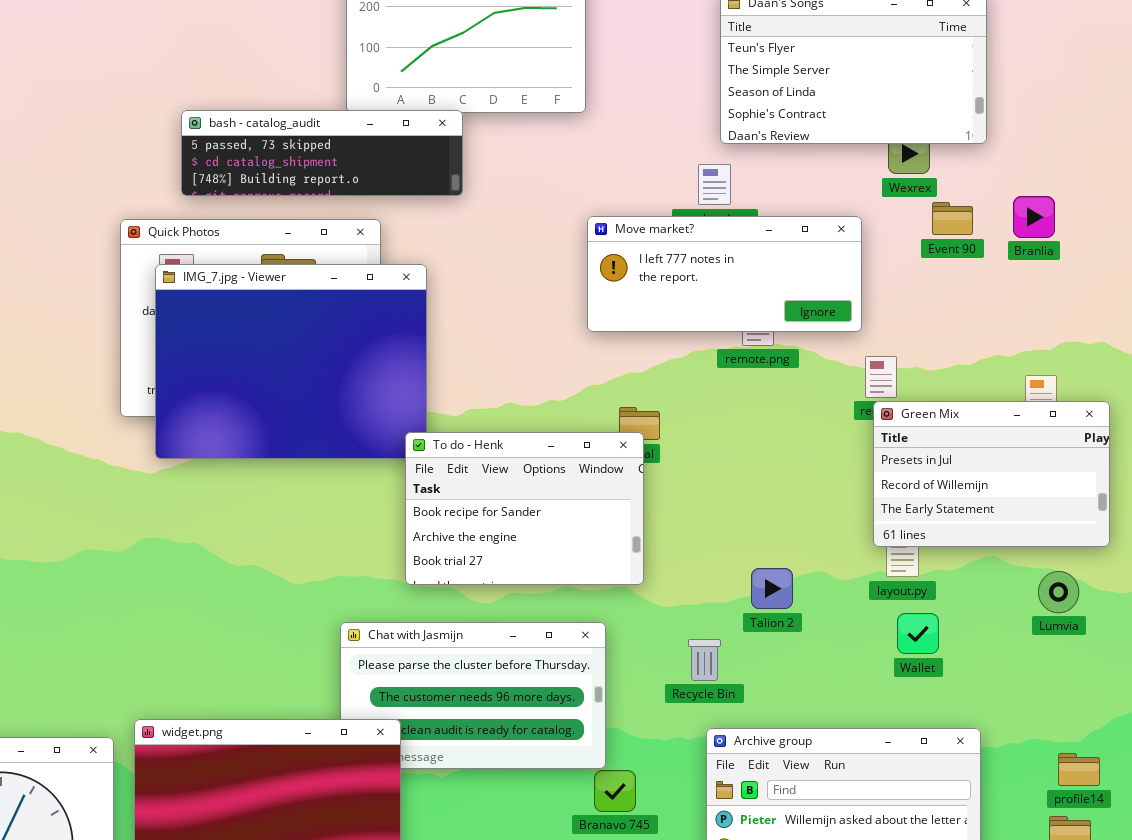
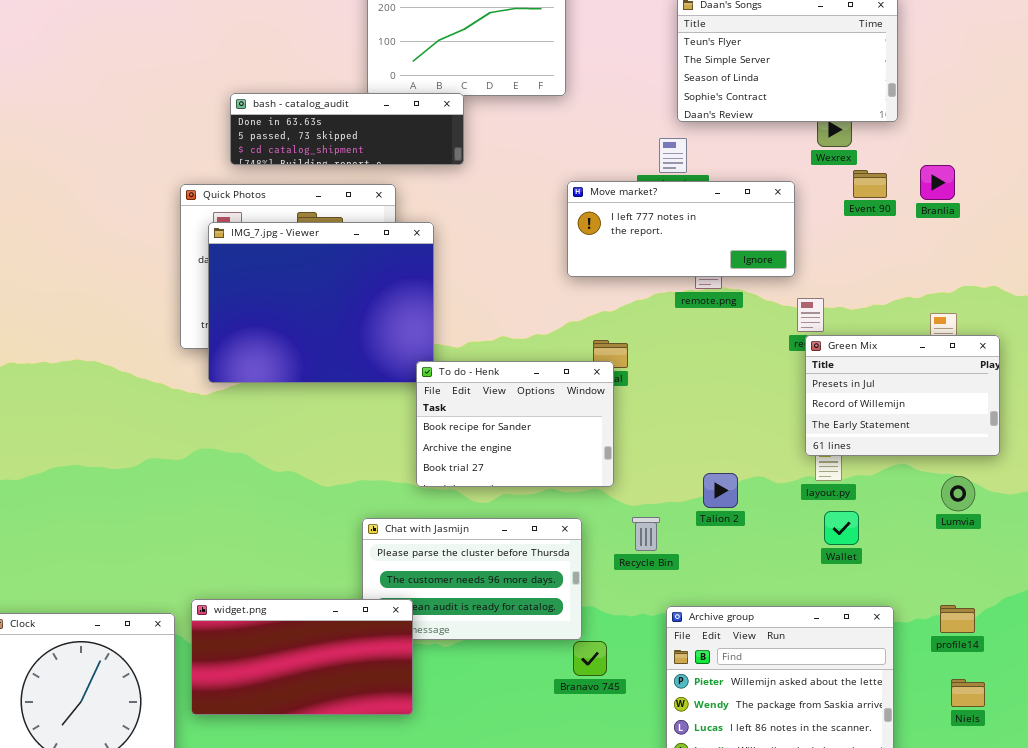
bash - catalog_audit: [181,110,463,196] -> [230,93,464,165], scrolled up 1 row
Recycle Bin: [688,639,721,681] -> [632,517,660,551], moved
profile14: [1058,753,1100,786] -> [940,605,975,633], moved

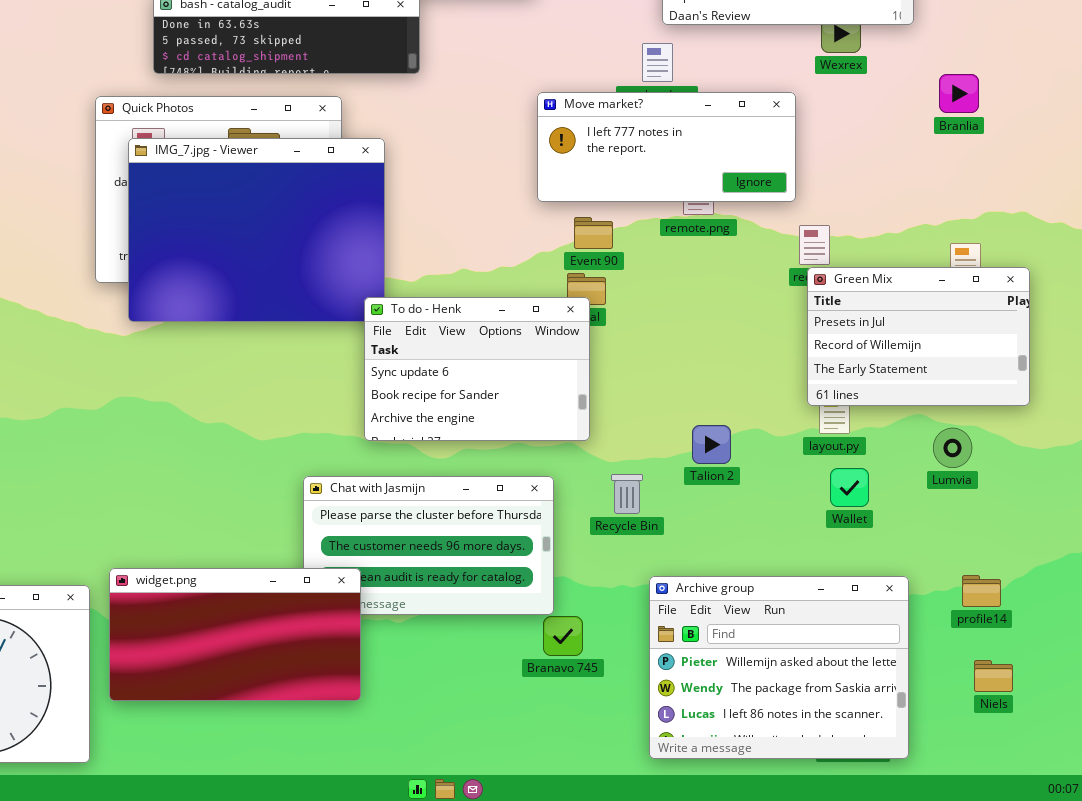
Event 90: [853,170,887,198] -> [574,217,613,249], moved
To do - Henk: [416,361,614,487] -> [364,297,590,441], scrolled up 1 row
Lumvia: [941,476,975,511] -> [933,428,972,468], moved

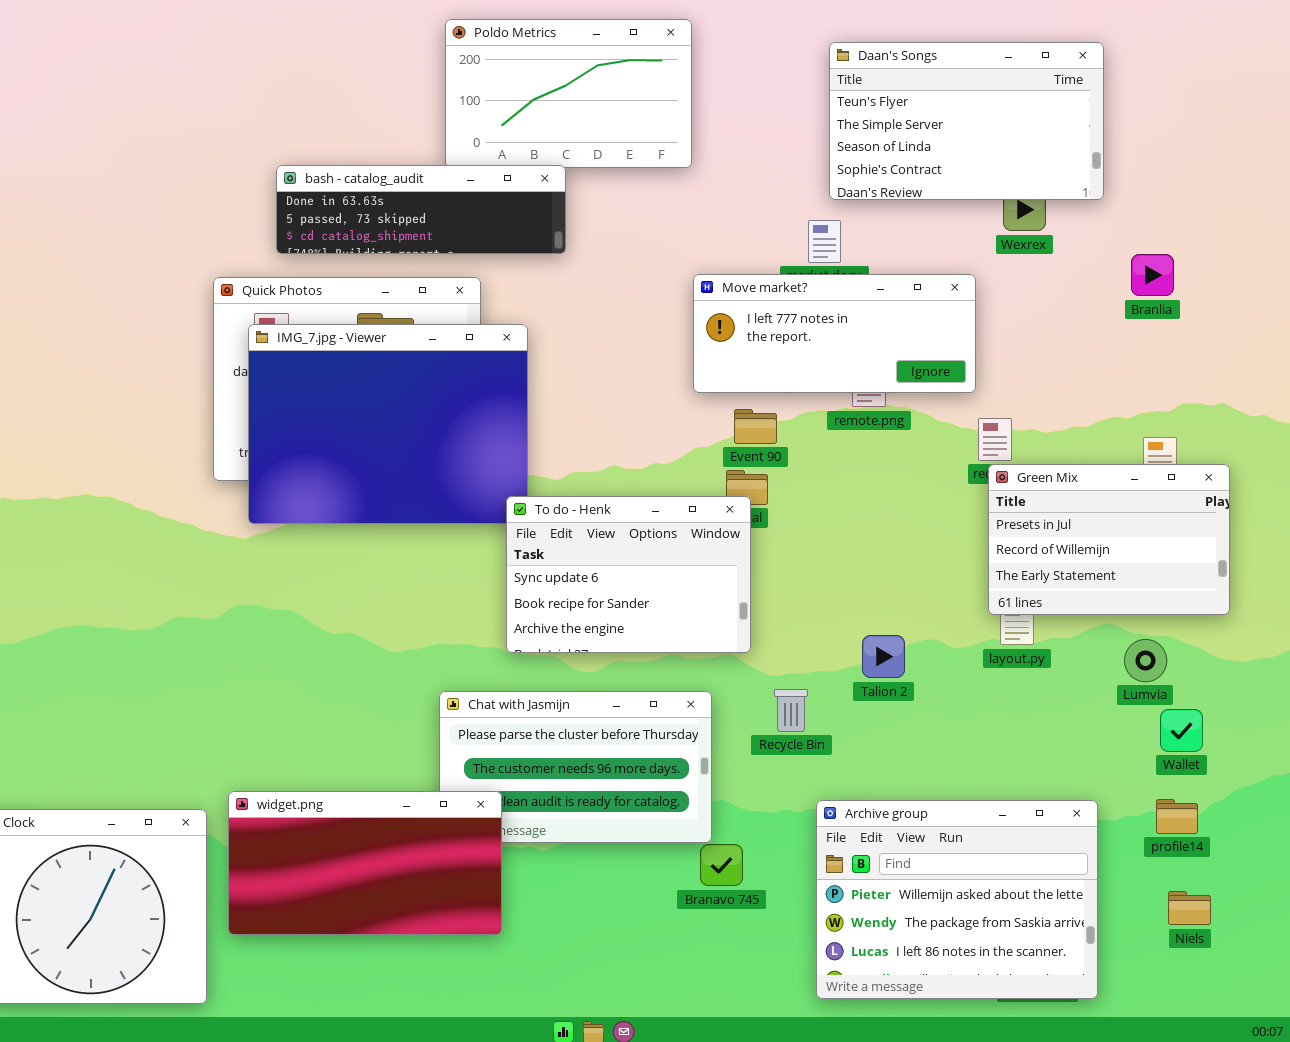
Wallet: [830,468,869,507] -> [1160,709,1203,752], moved

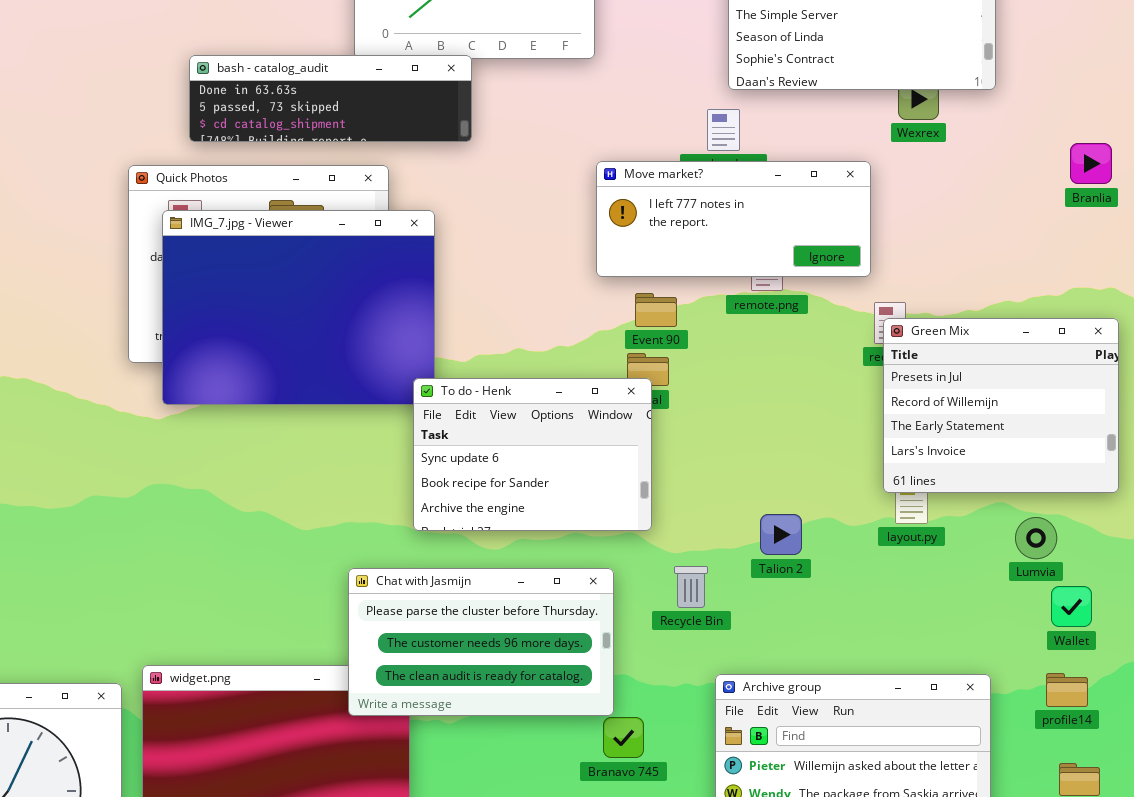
Branlia: [1131,254,1174,296] -> [1070,143,1112,184], moved
Green Mix: [988,464,1230,615] -> [883,318,1119,493], resized
Chat with Jasmijn: [439,691,712,843] -> [348,568,614,716], raised

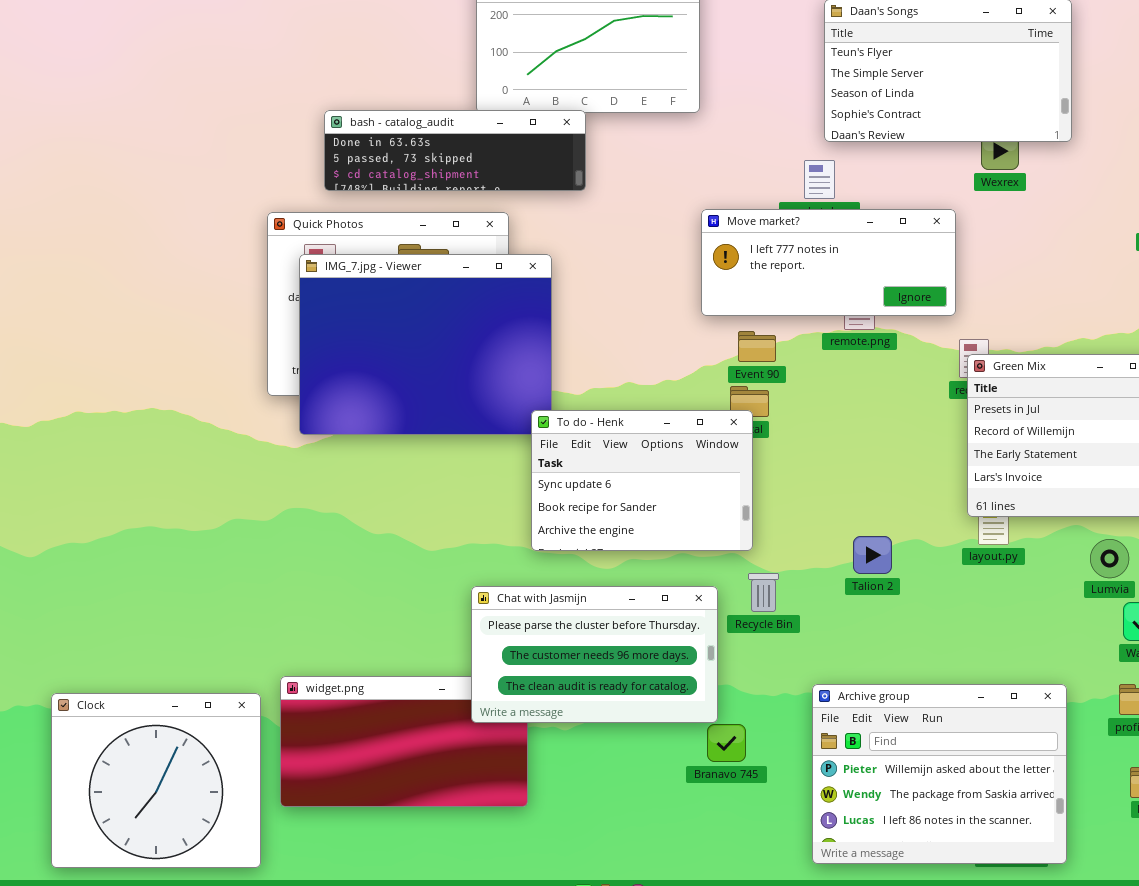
Recycle Bin: [674,566,708,608] -> [748,573,779,612], moved

